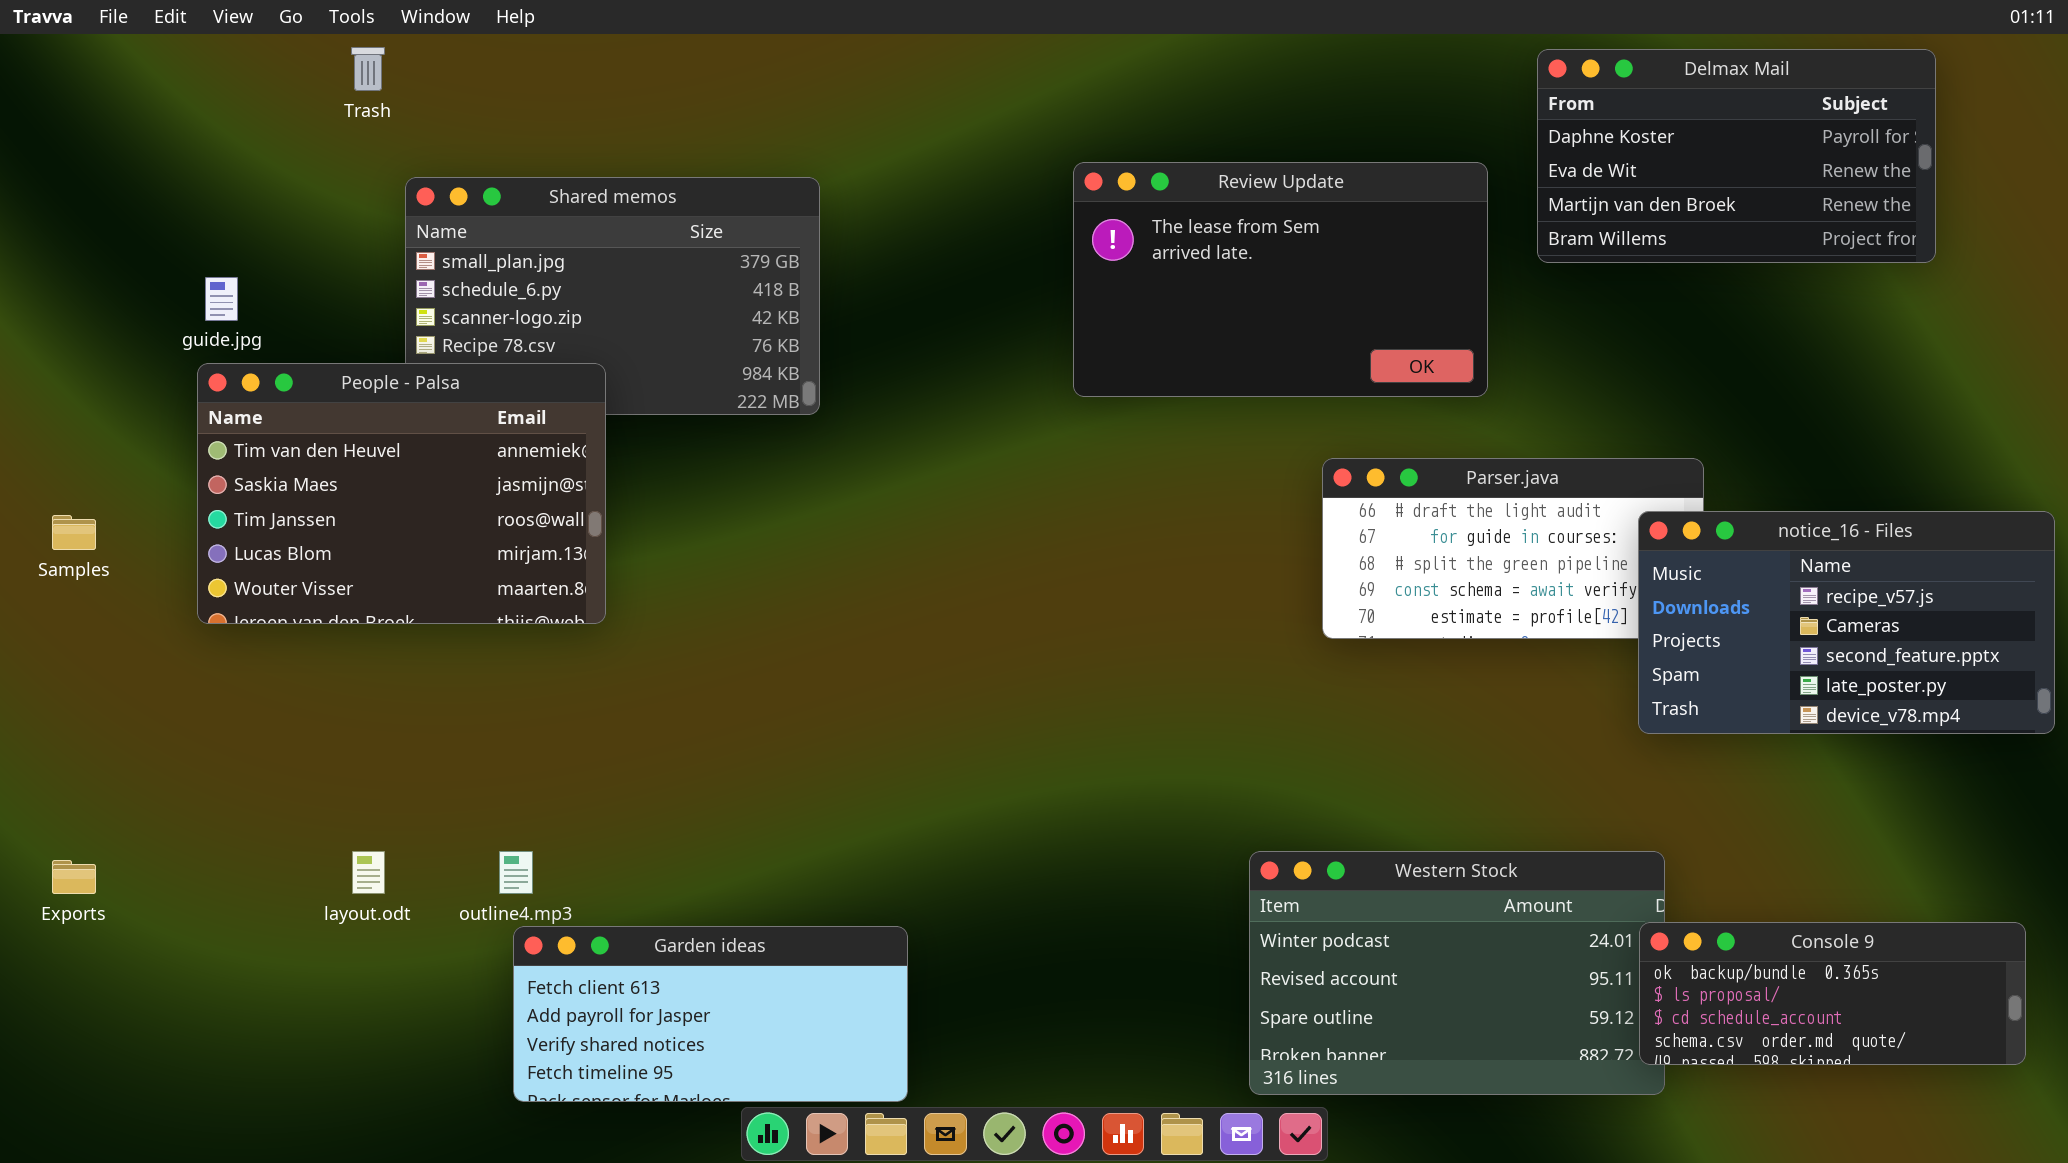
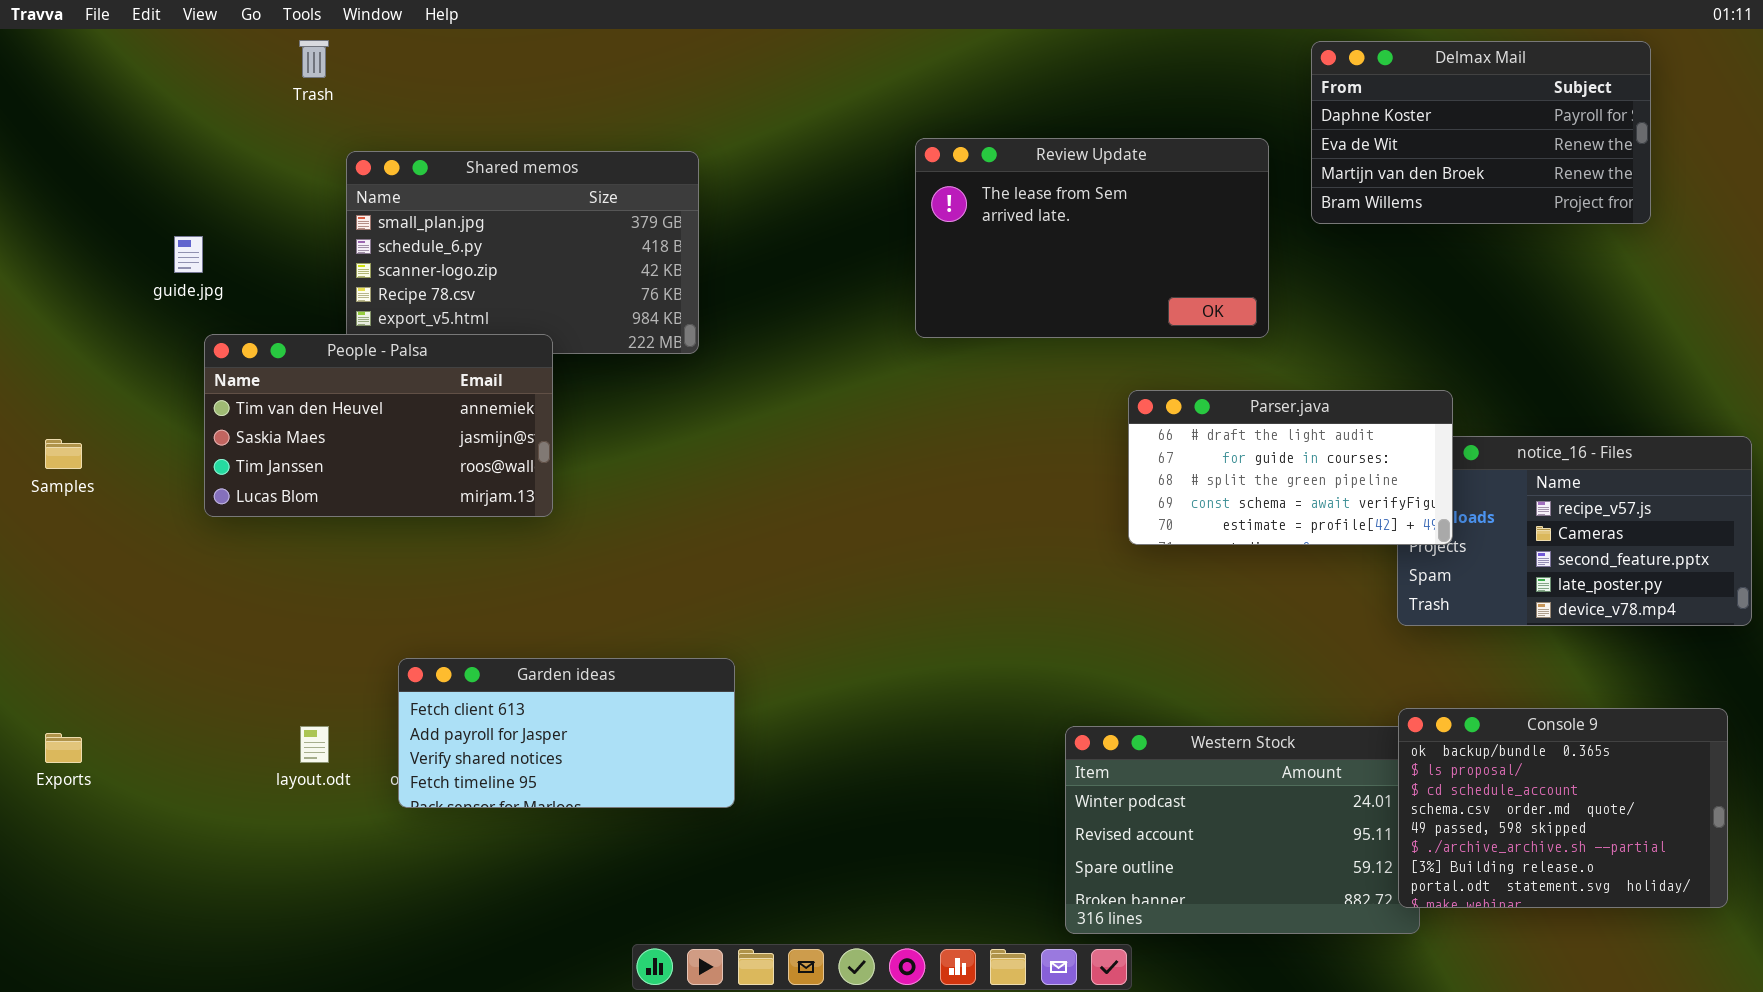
People - Palsa: [197,363,606,624] -> [204,334,553,517], moved, resized
Parser.java: [1322,458,1704,639] -> [1128,390,1453,545], raised
Console 9: [1639,922,2026,1065] -> [1398,708,1728,908], resized
Garden ideas: [513,926,908,1102] -> [398,658,735,808], moved

